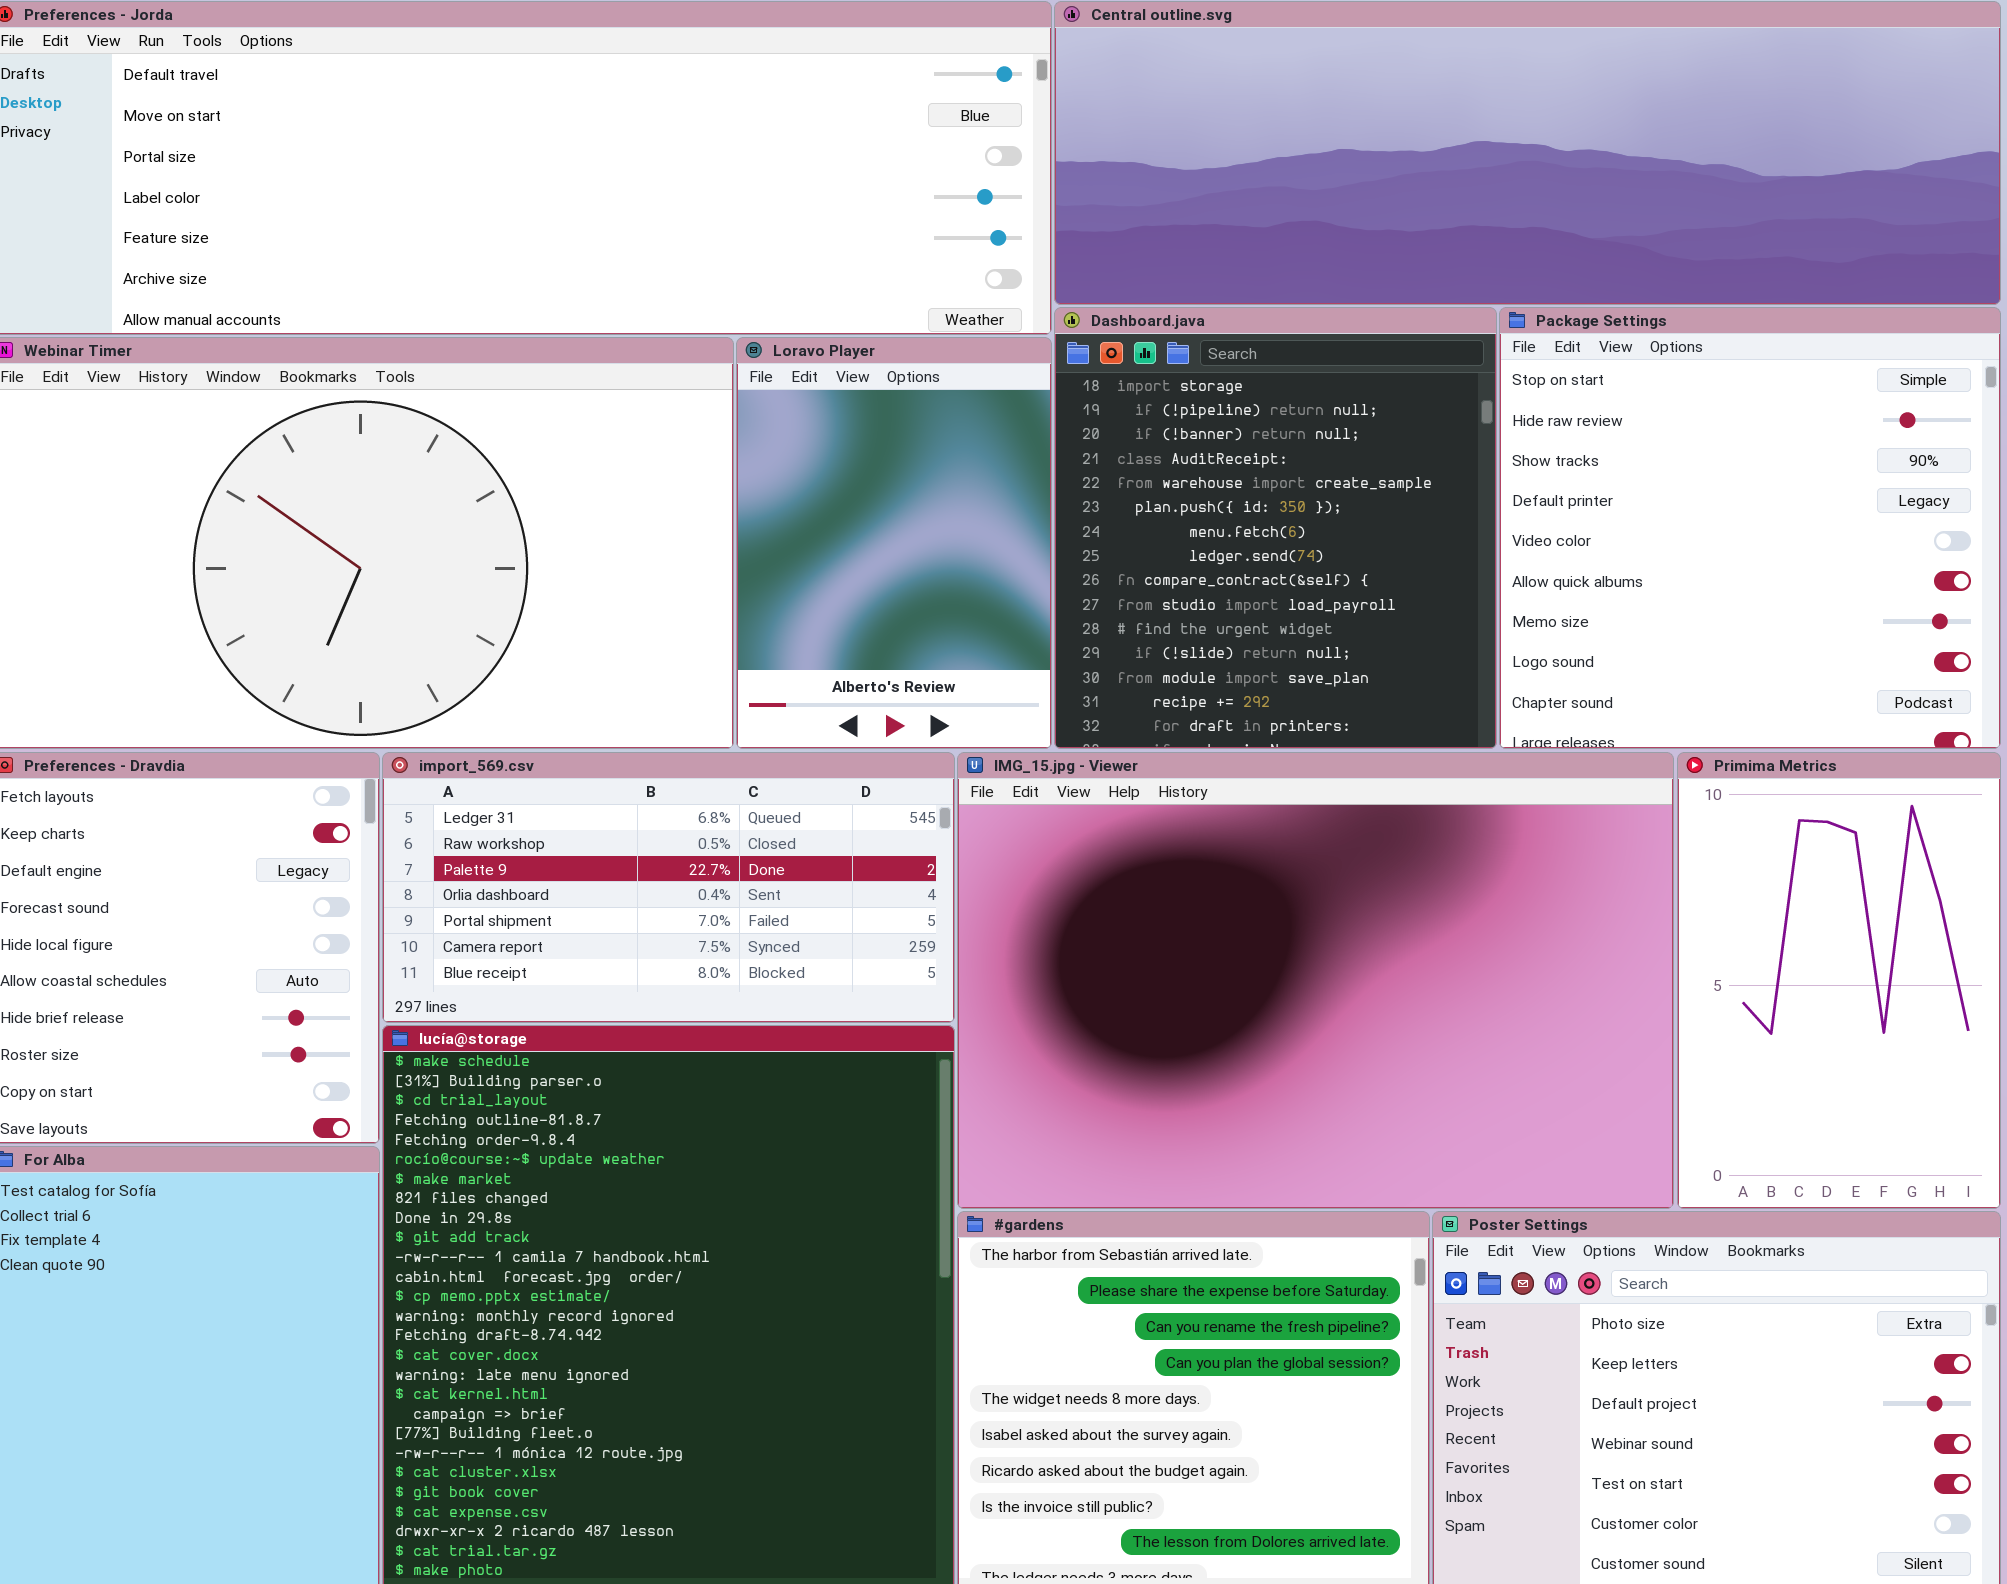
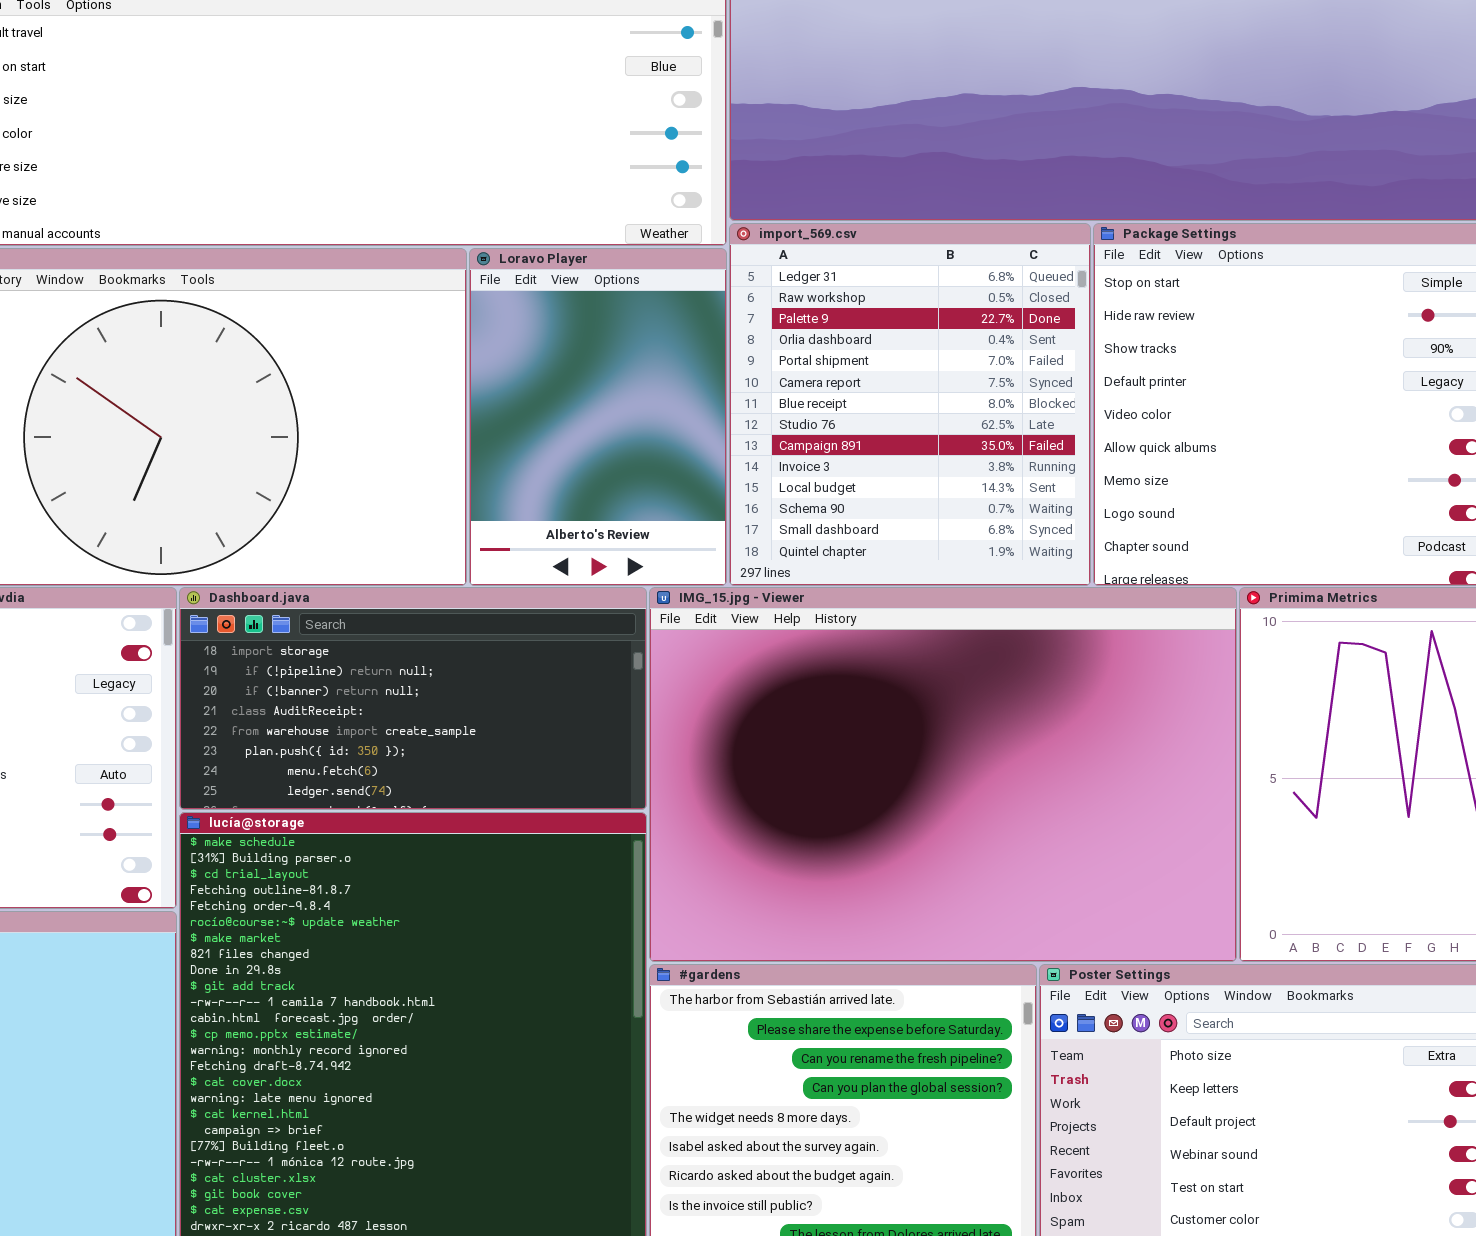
Dashboard.java: [1054,307,1497,749] -> [179,587,647,810], moved, resized
import_569.csv: [382,752,955,1023] -> [729,223,1091,586], moved, resized

